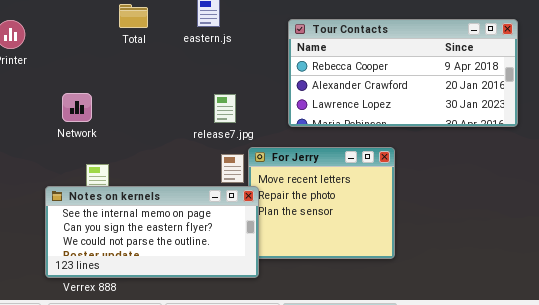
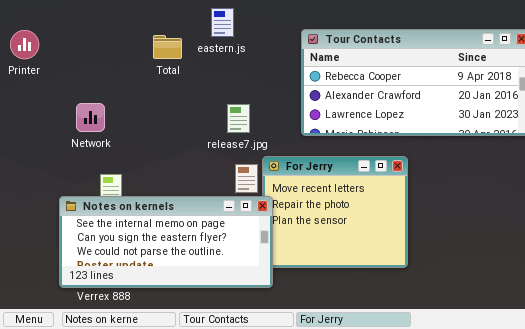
Total: [119,4,148,28] -> [153,35,182,59], moved

